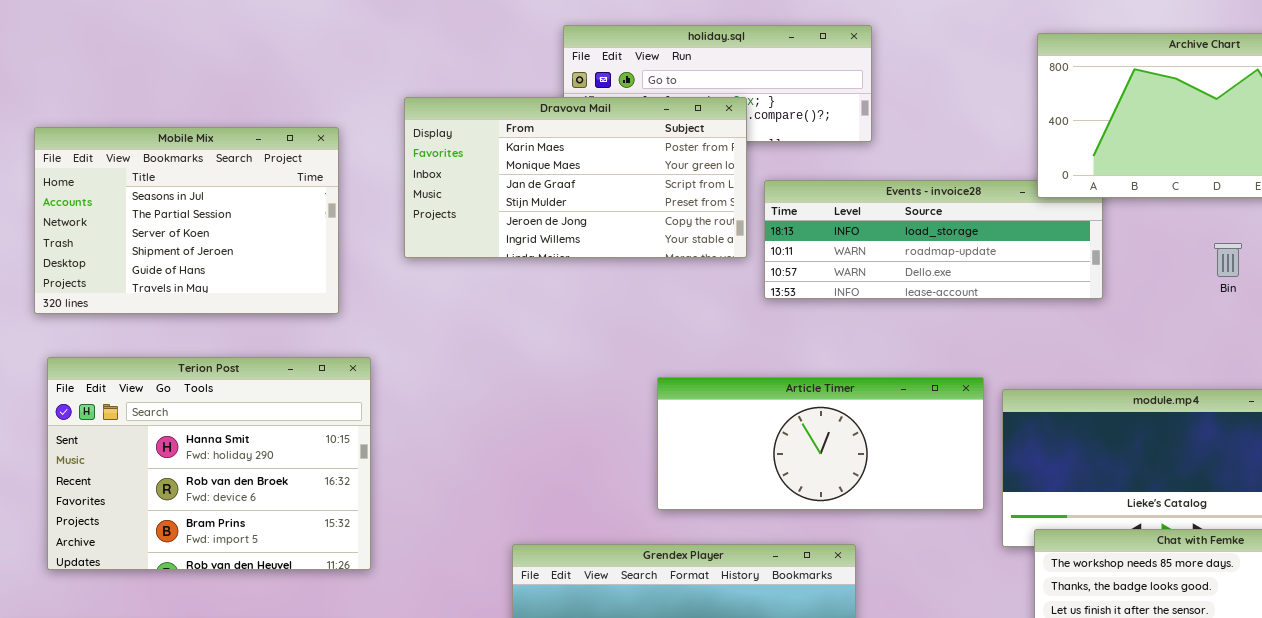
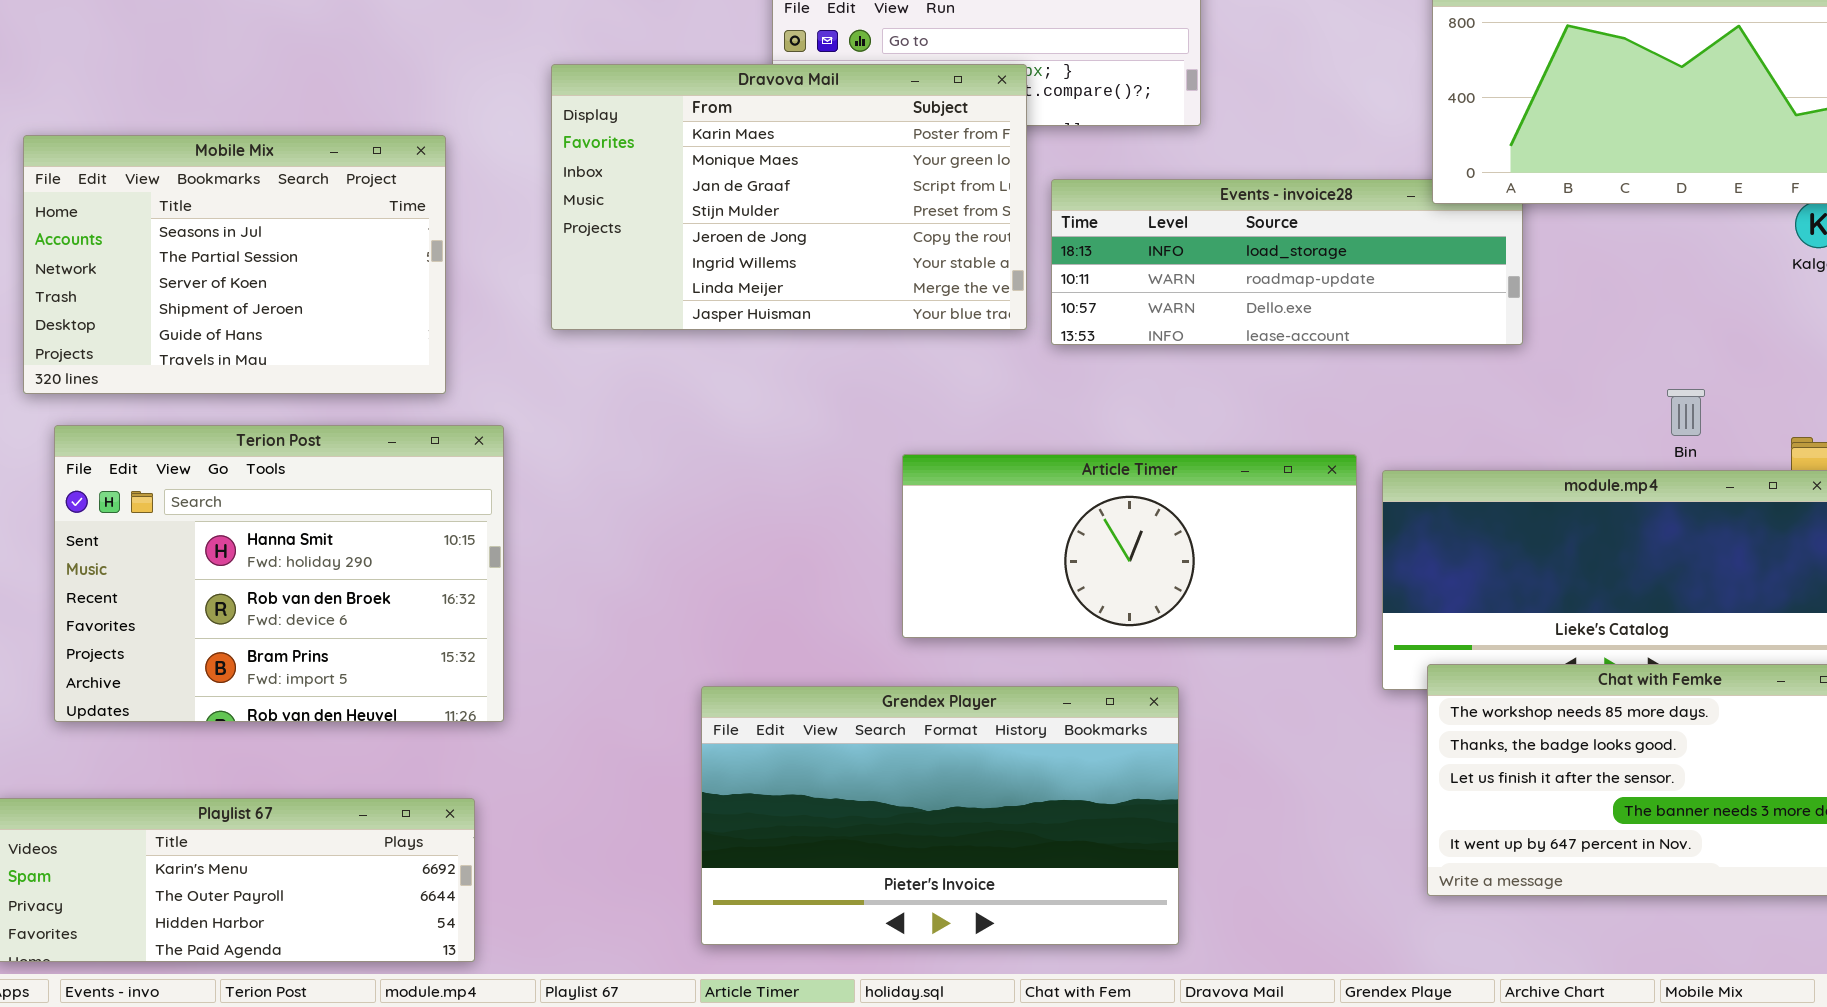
Dravova Mail: [404,97,747,258] -> [551,64,1027,330], resized
Mobile Mix: [34,127,339,314] -> [23,135,446,394], moved
Bin: [1214,243,1242,277] -> [1667,389,1705,436], moved

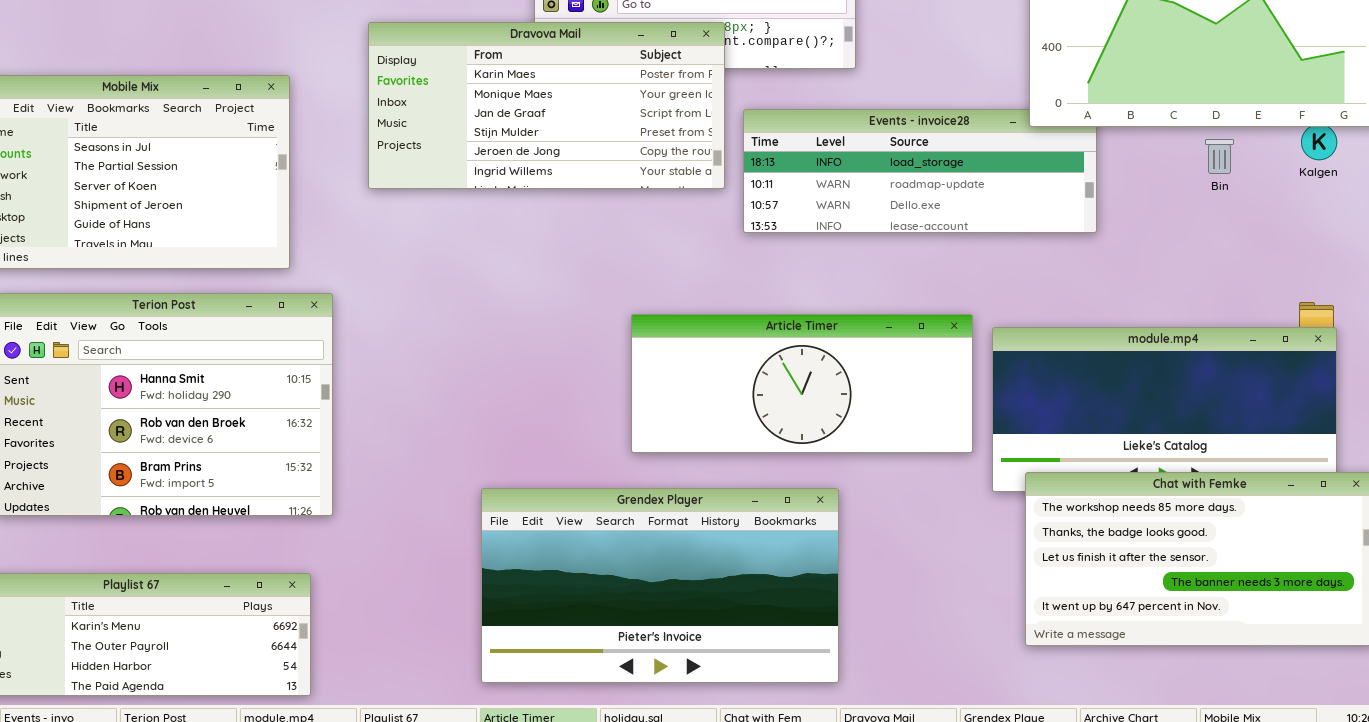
Dravova Mail: [551,64,1027,330] -> [368,22,725,189], resized
Bin: [1667,389,1705,436] -> [1205,139,1234,174], moved

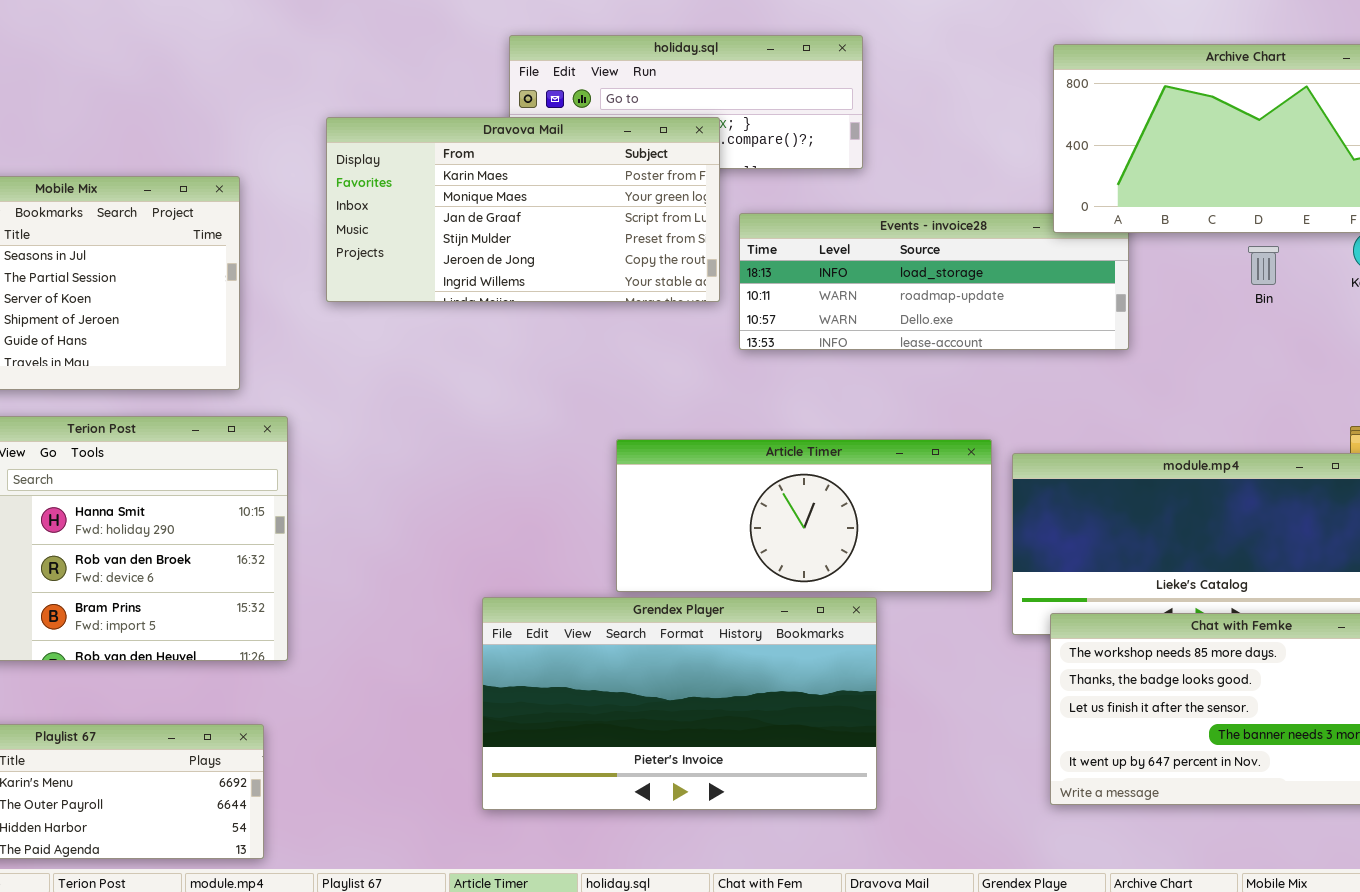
Grendex Player: [481,488,839,683] -> [482,597,877,810], moved

